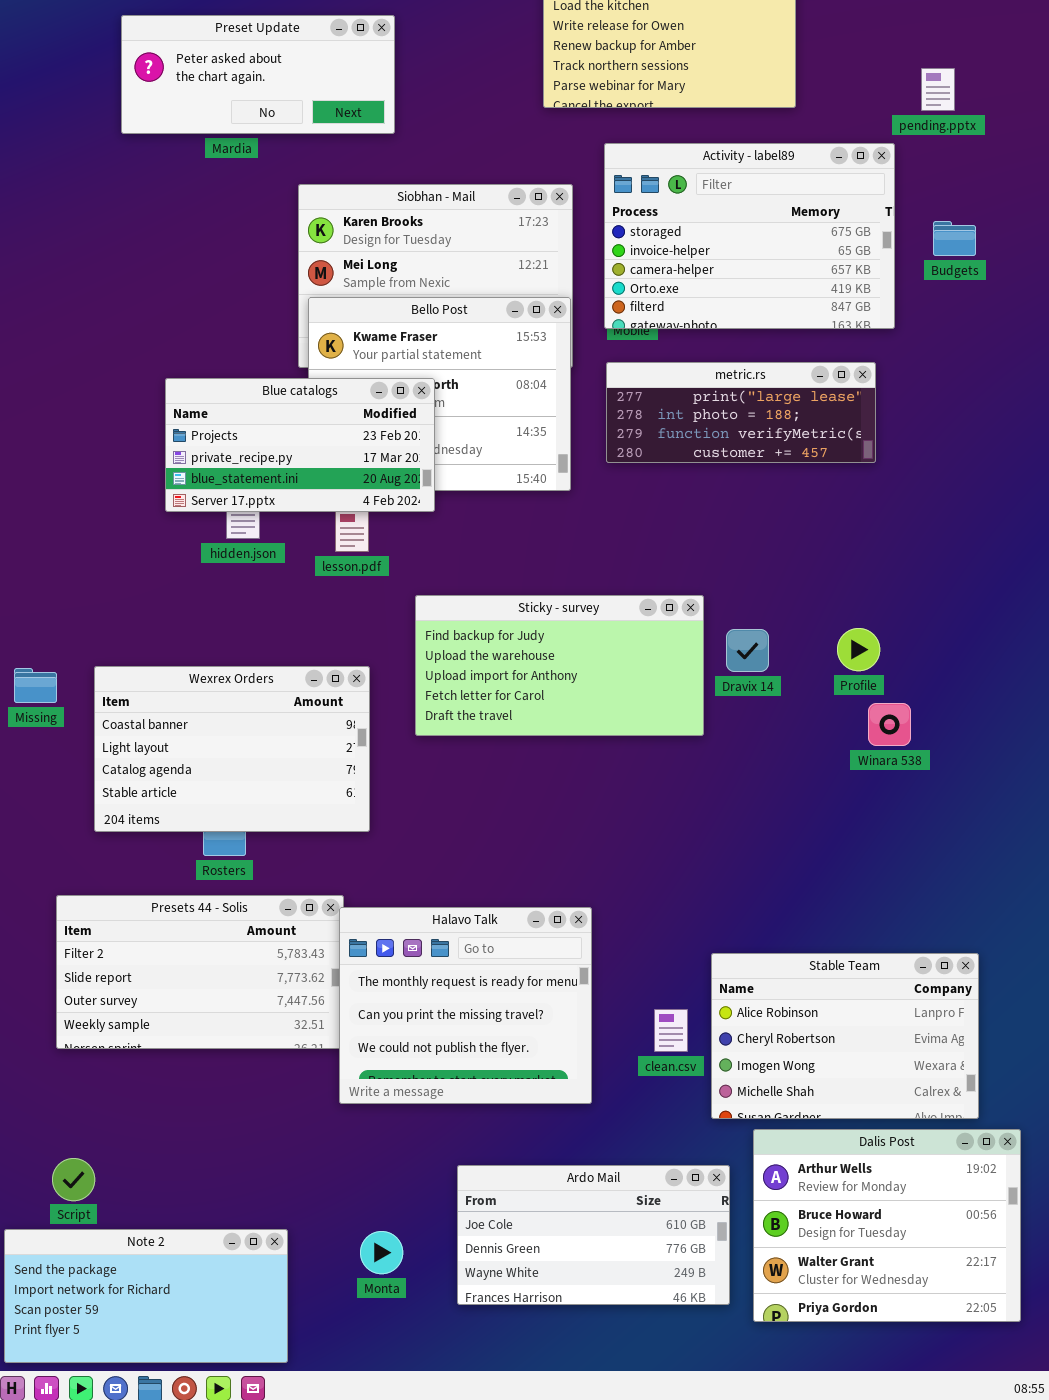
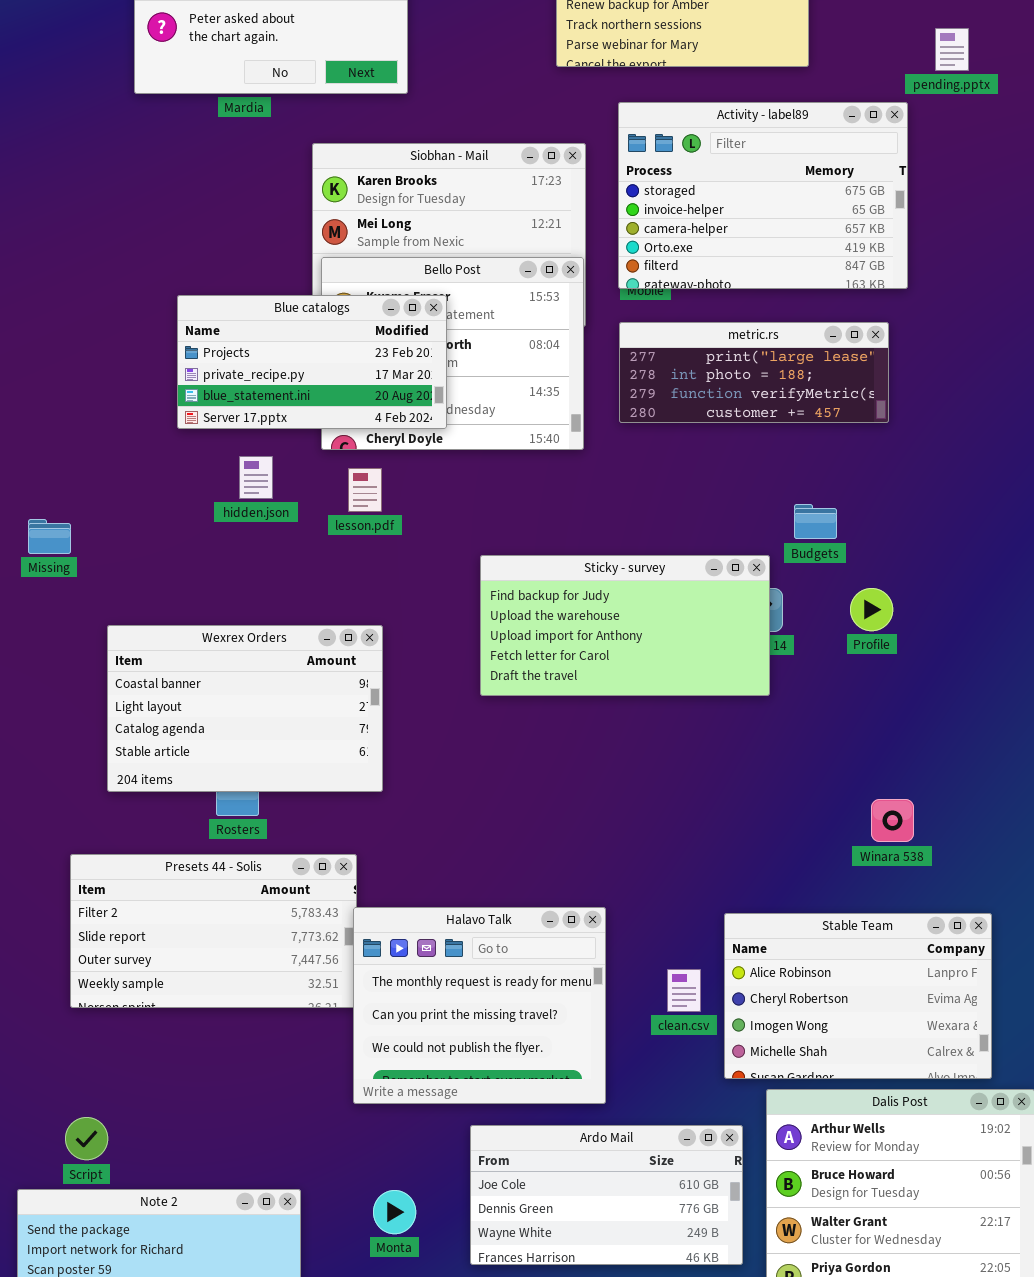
Budgets: [933,221,976,256] -> [794,504,837,539], moved
Blue catalogs: [165,378,435,512] -> [177,295,447,429], moved
Sticky - survey: [415,595,704,736] -> [480,555,770,696], moved
Missing: [14,668,57,703] -> [28,519,71,554], moved
Winara 538: [868,703,911,746] -> [871,799,914,842], moved
Halavo Talk: [339,907,592,1104] -> [353,907,606,1104], moved

